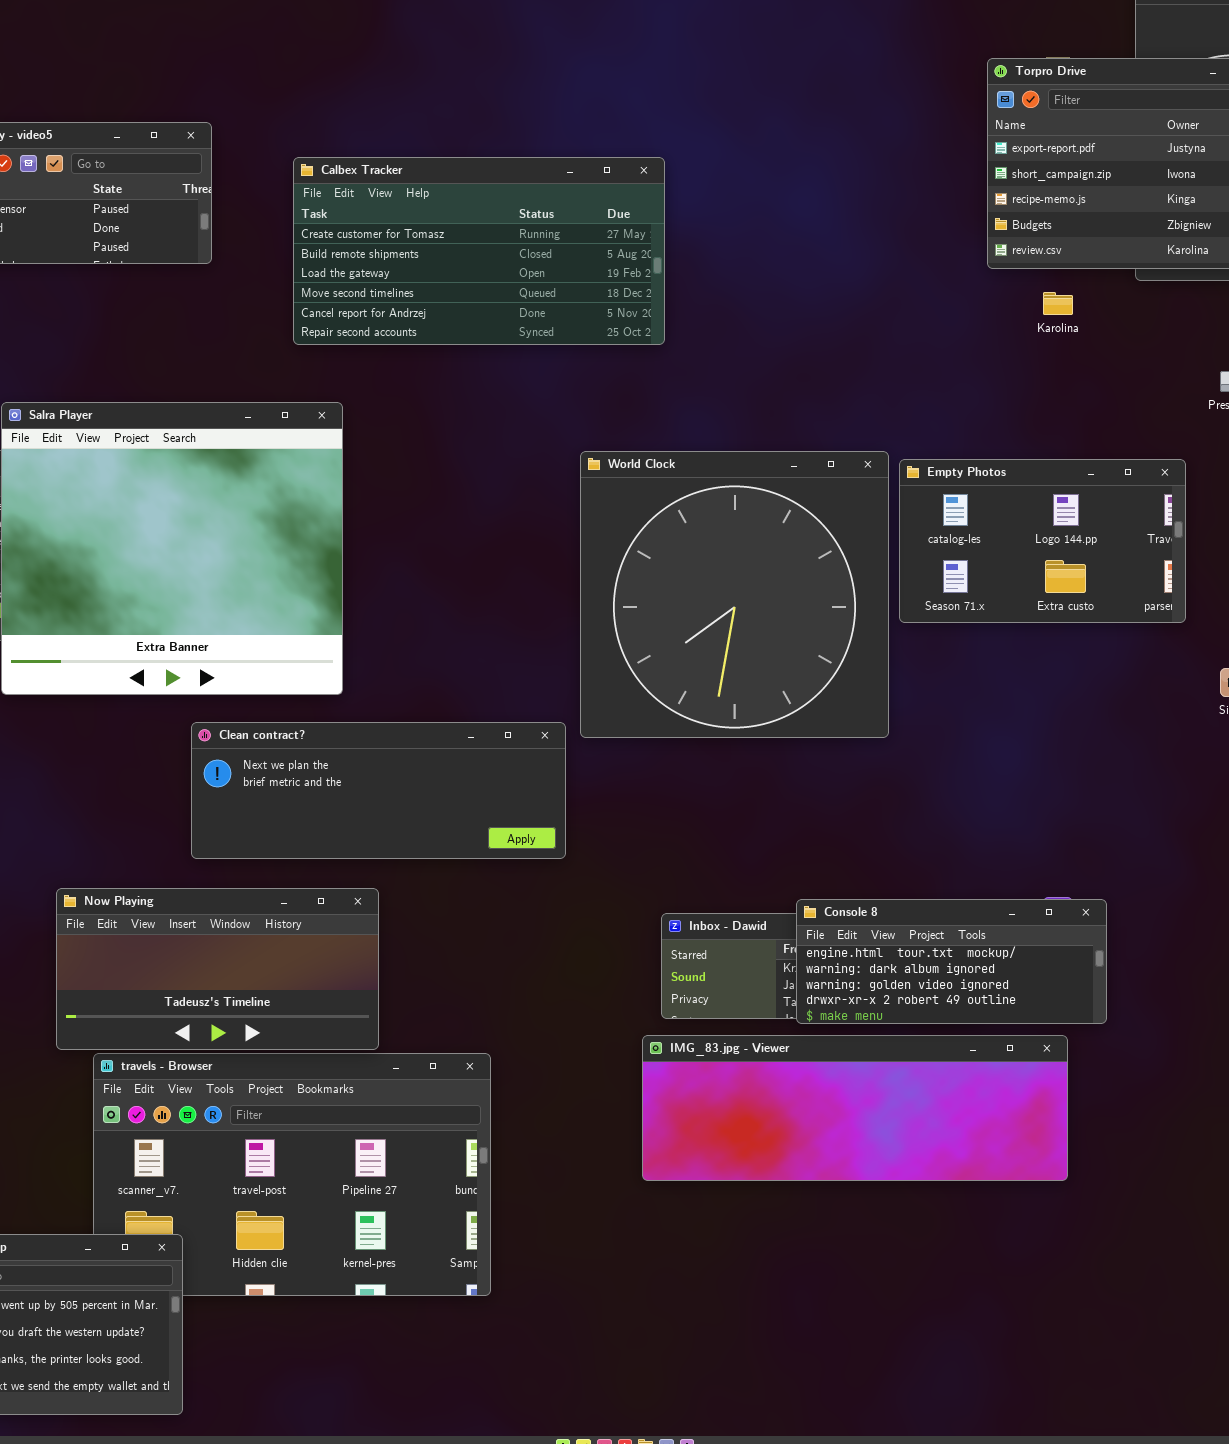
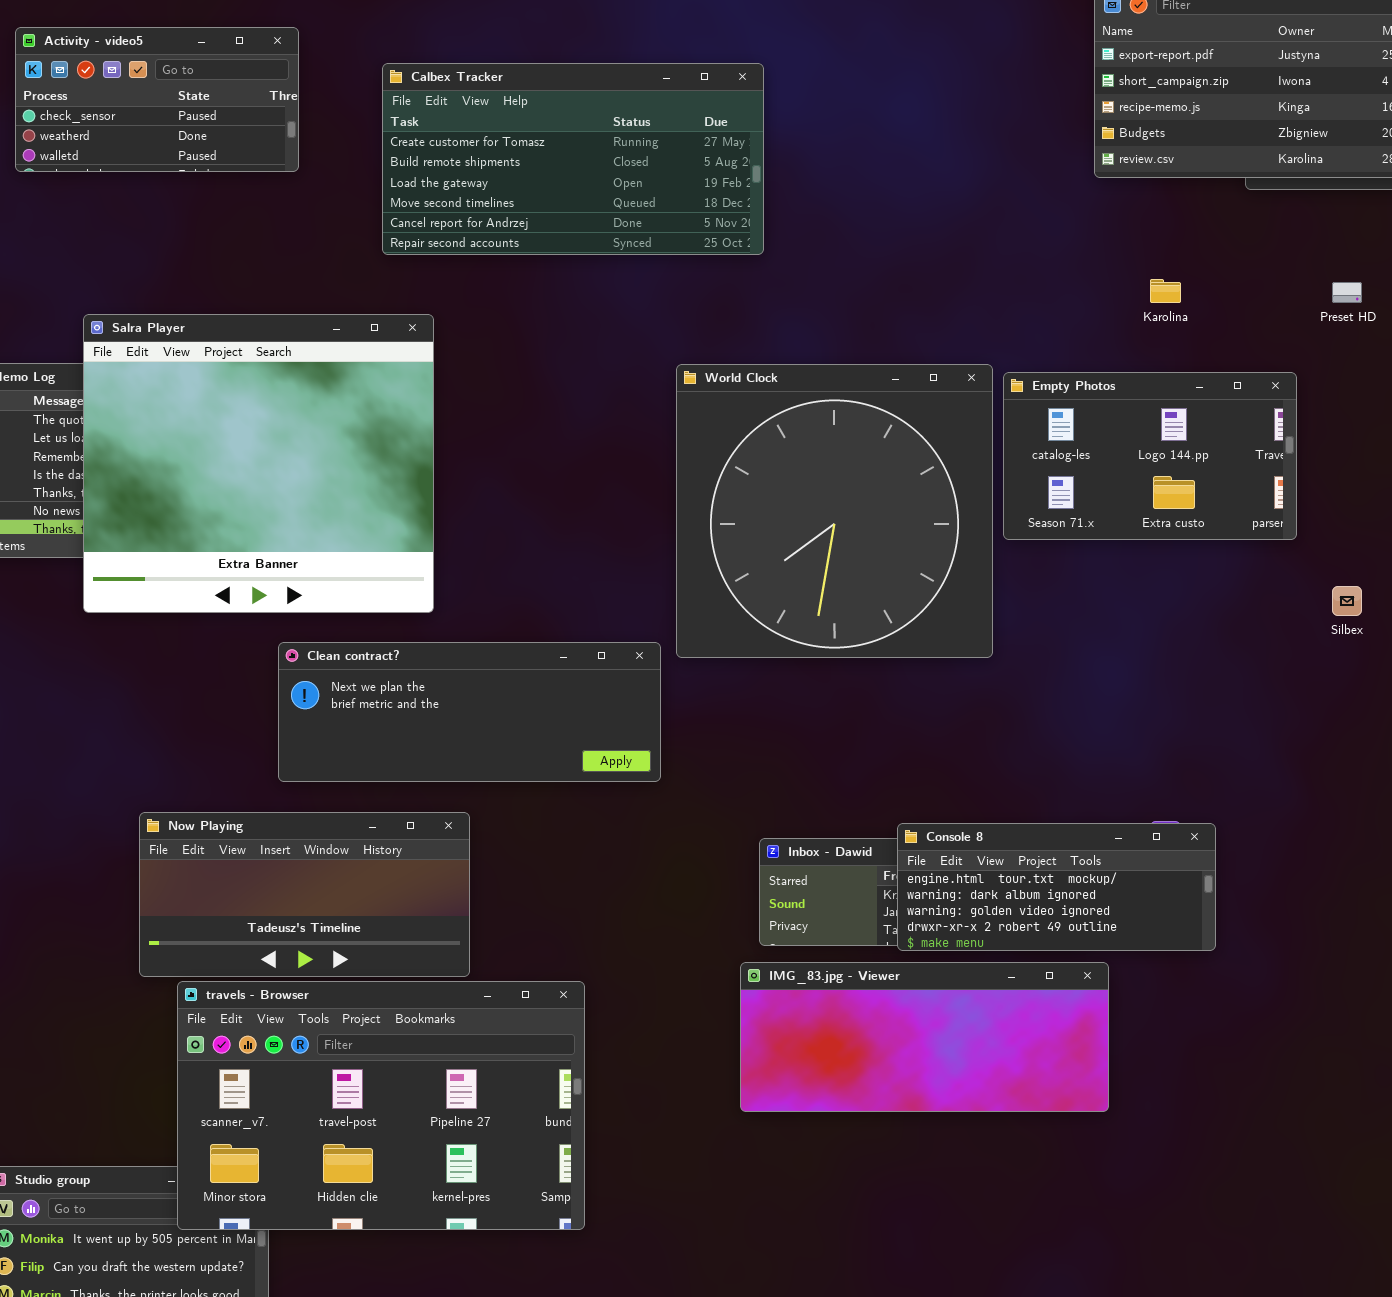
Karolina: [1043,292,1073,315] -> [1150,279,1181,303], moved
IMG_83.jpg - Viewer: [642,1035,1068,1181] -> [740,962,1109,1112], resized
travels - Browser: [93,1053,491,1296] -> [177,981,585,1230], raised

